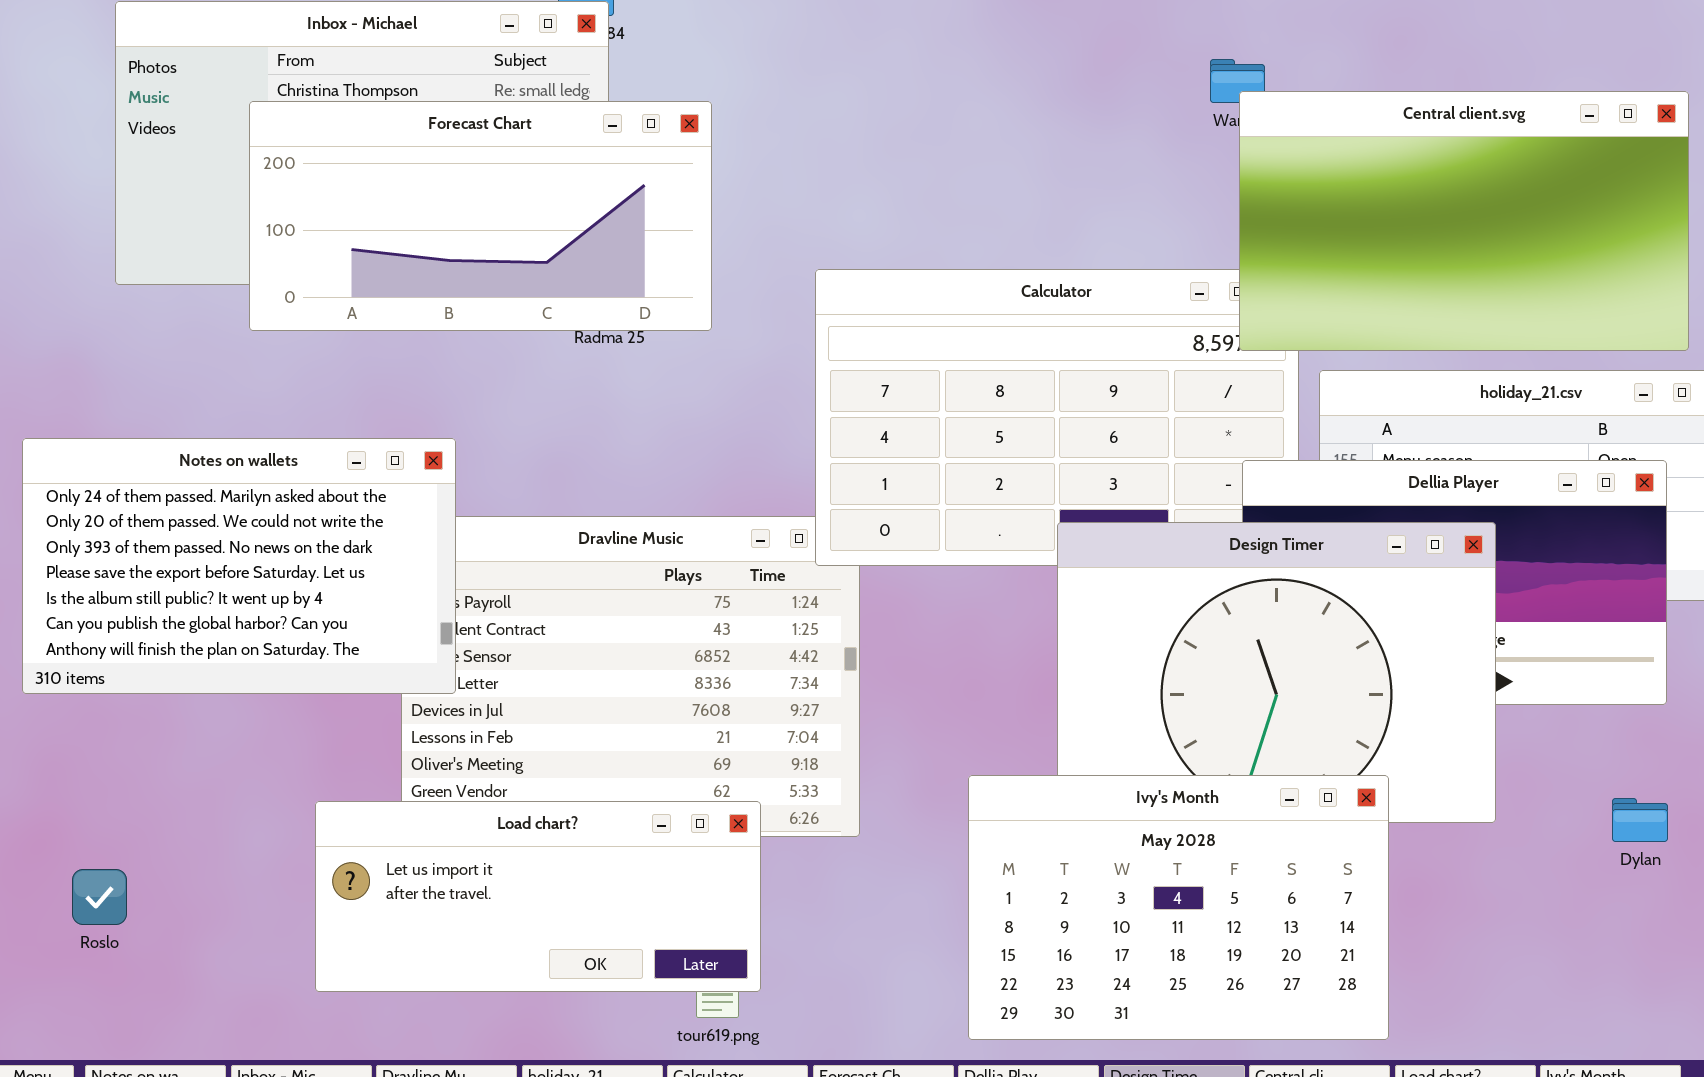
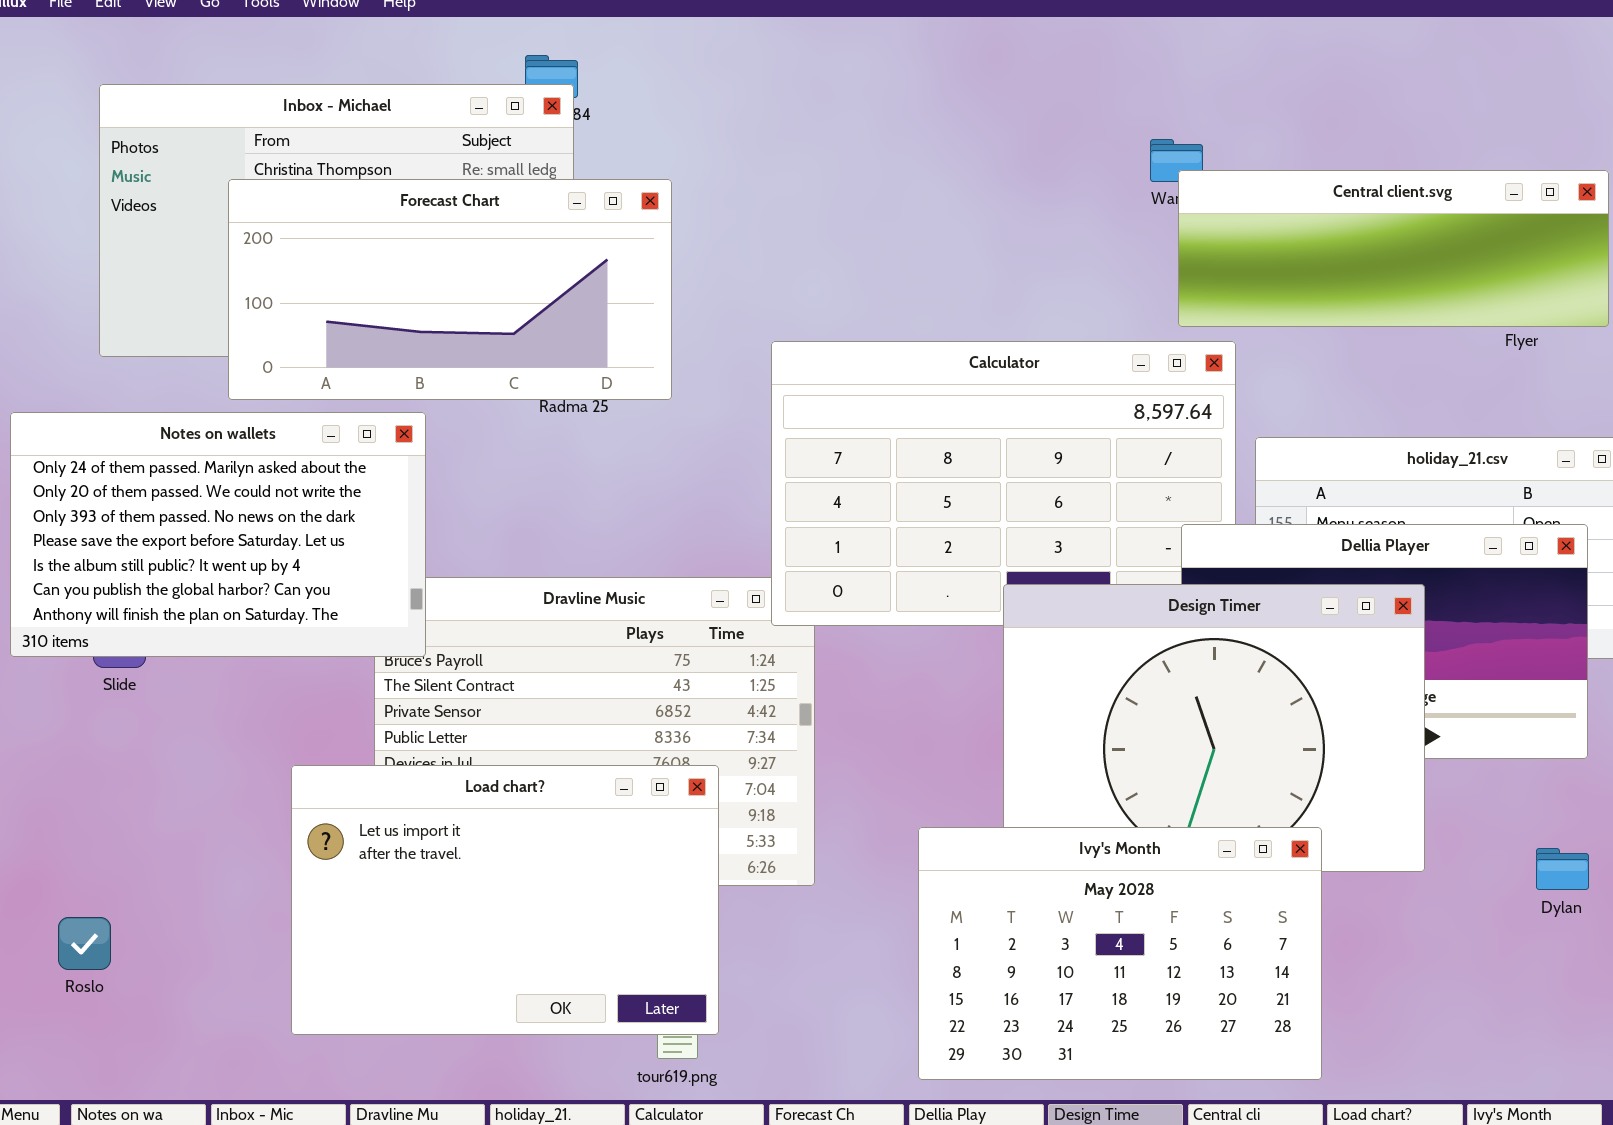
Central client.svg: [1239,91,1689,351] -> [1178,170,1609,327], resized
Notes on wallets: [22,438,456,694] -> [10,412,426,657], moved
Load chart?: [315,801,761,992] -> [291,765,719,1035], resized

